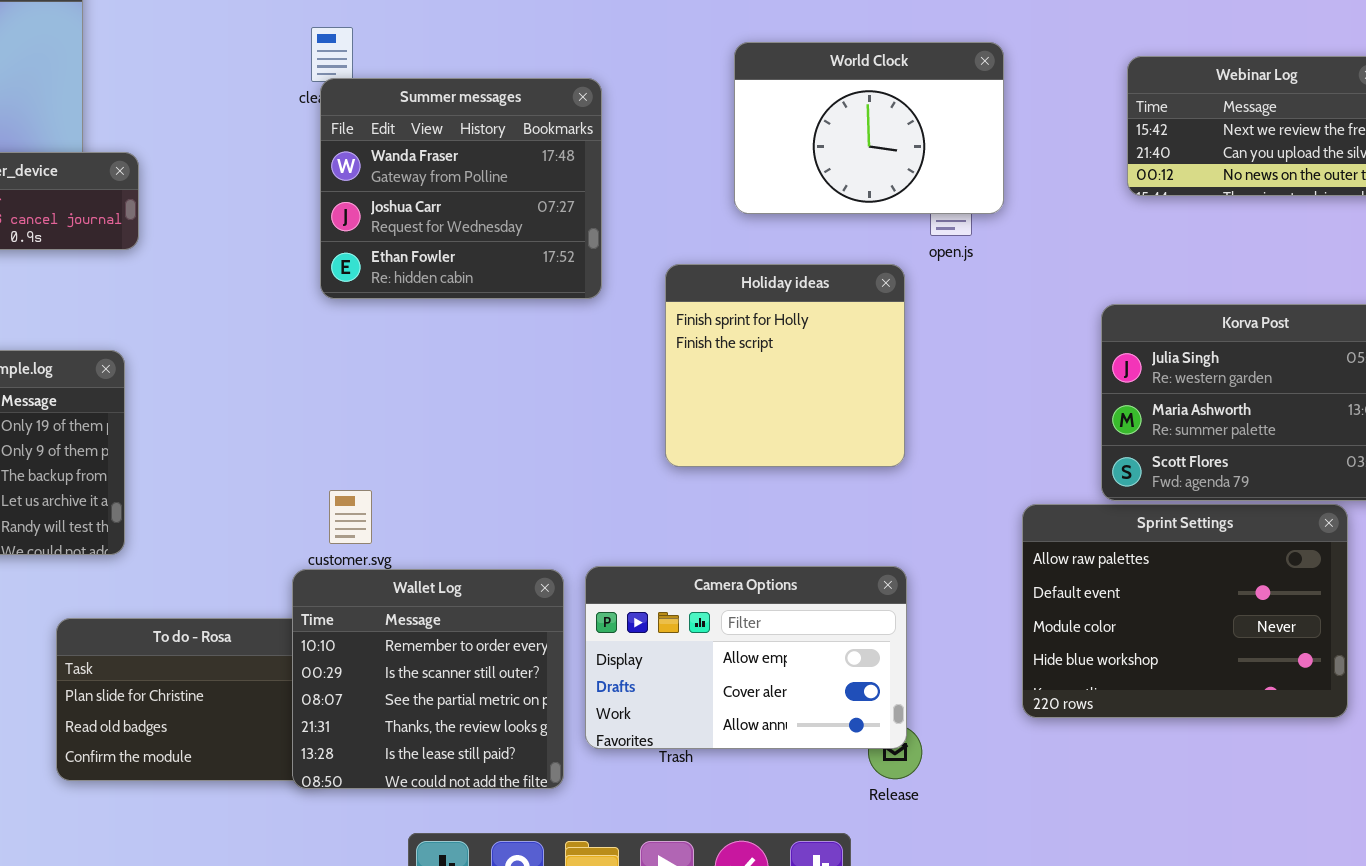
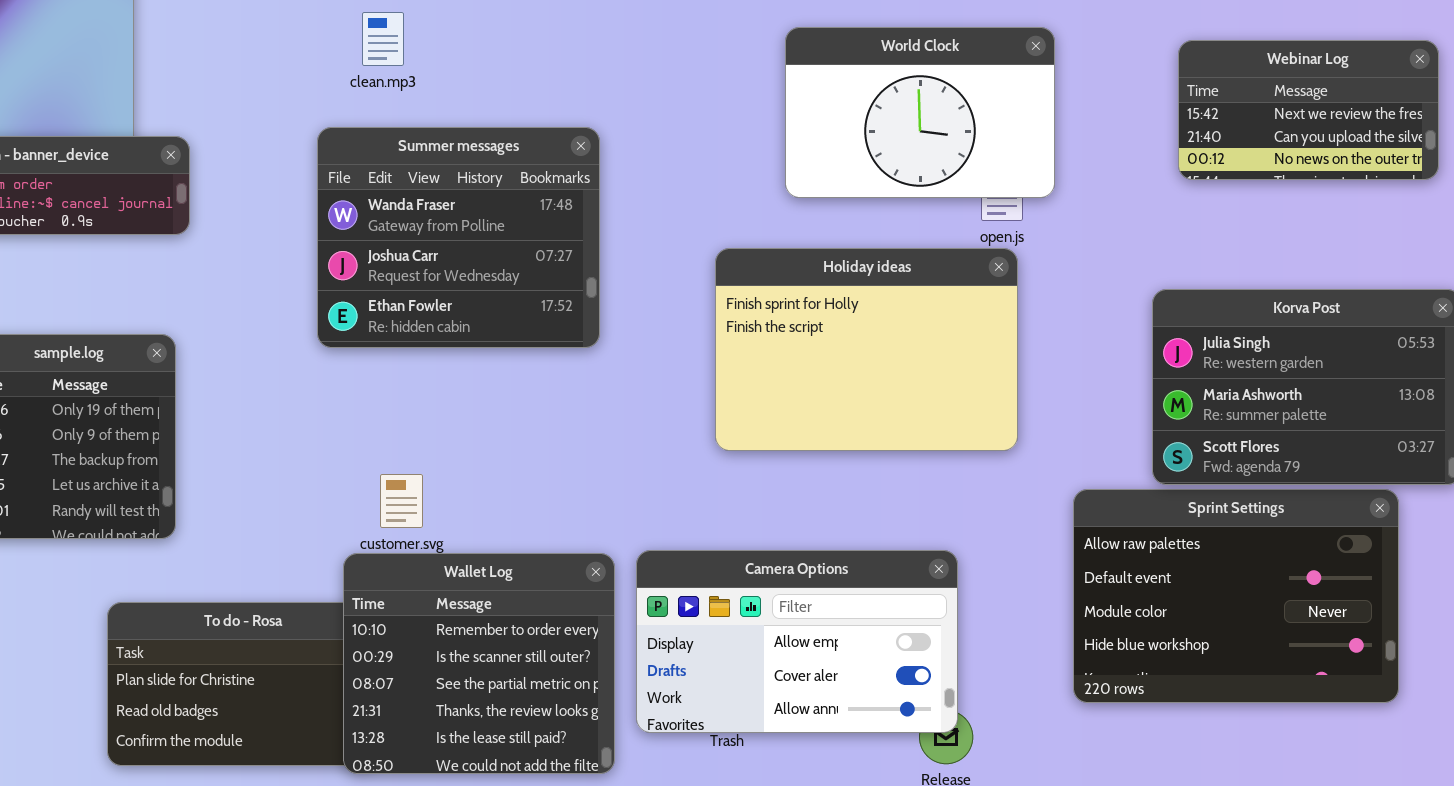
Summer messages: [320,78,602,299] -> [317,127,600,348], moved
Holiday ideas: [665,264,905,467] -> [715,248,1018,451], resized

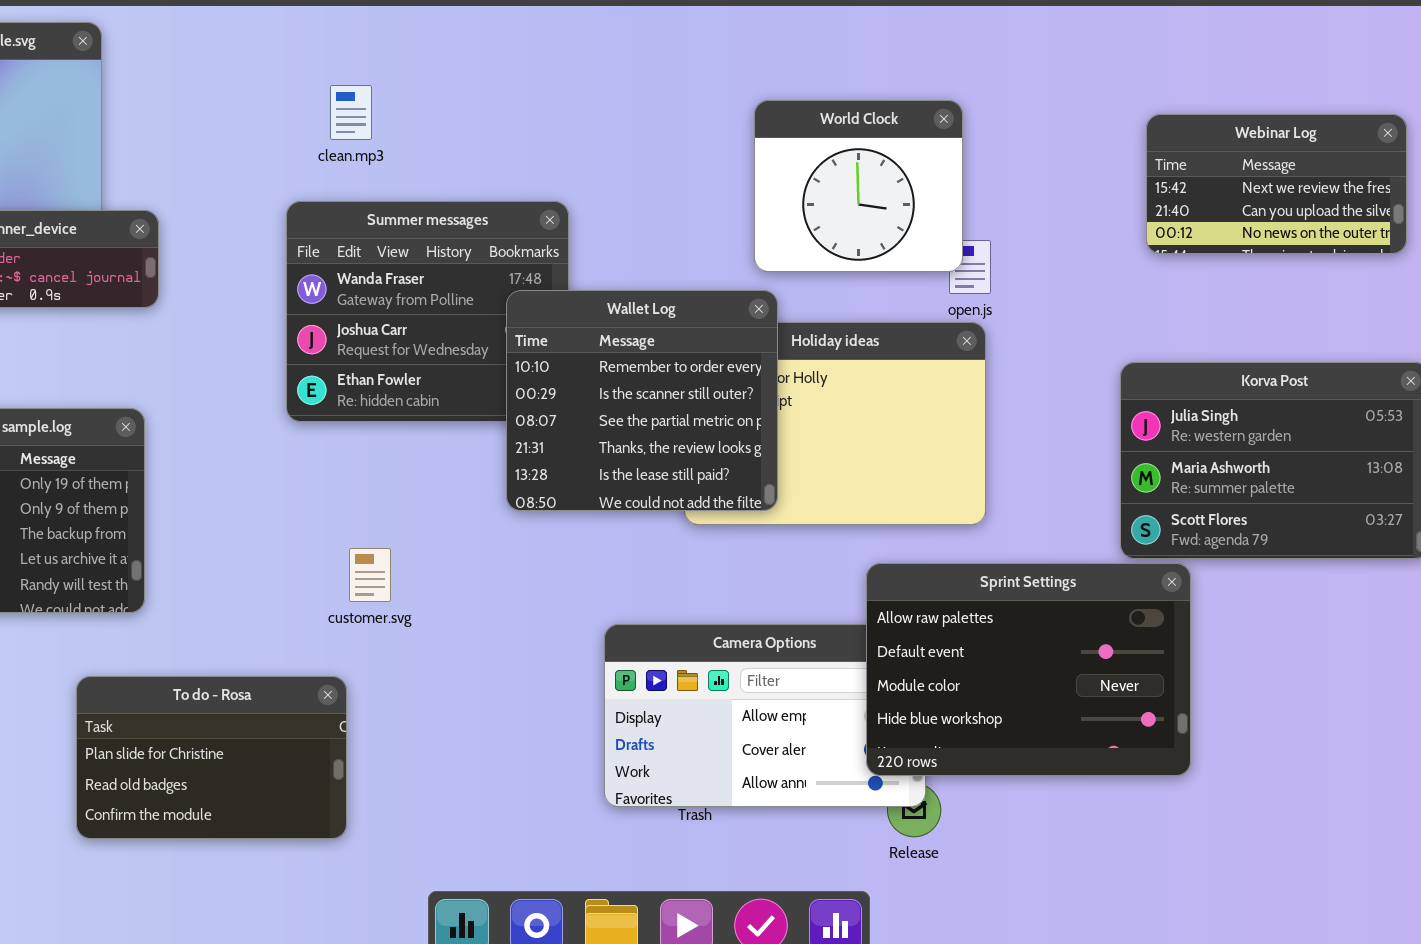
World Clock: [785,27,1055,198] -> [754,100,963,272], resized
Sprint Settings: [1073,489,1399,703] -> [866,563,1191,776], moved
Wallet Log: [343,553,615,774] -> [506,290,778,511], moved

